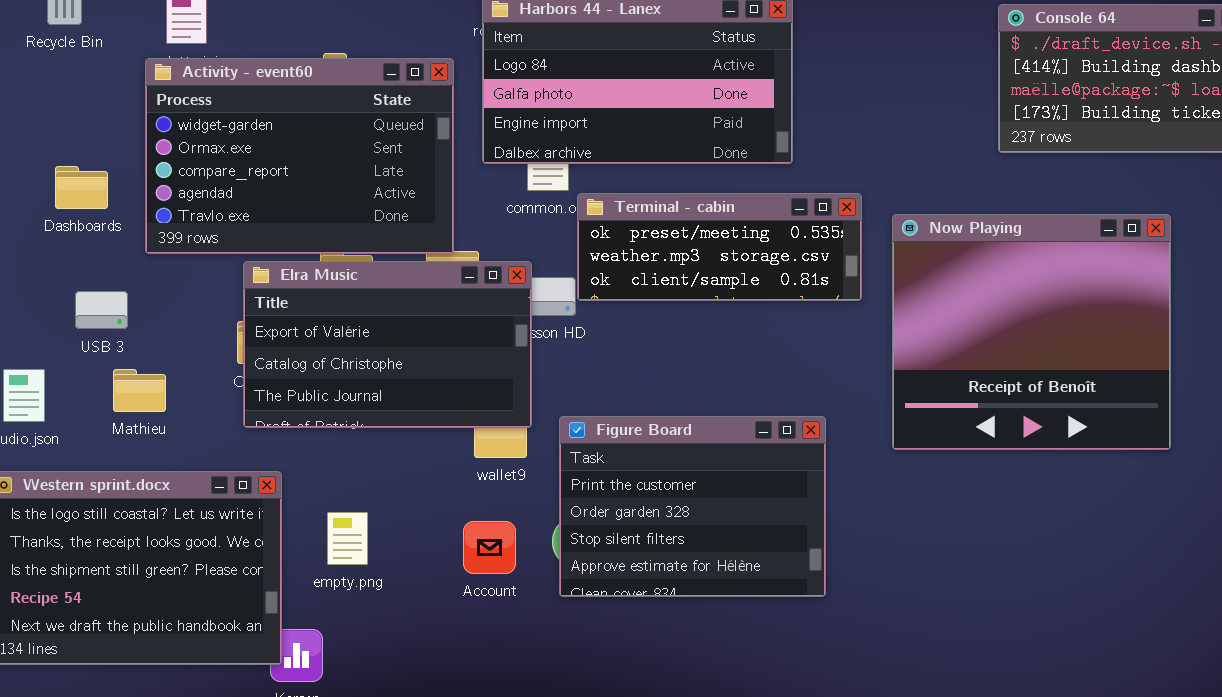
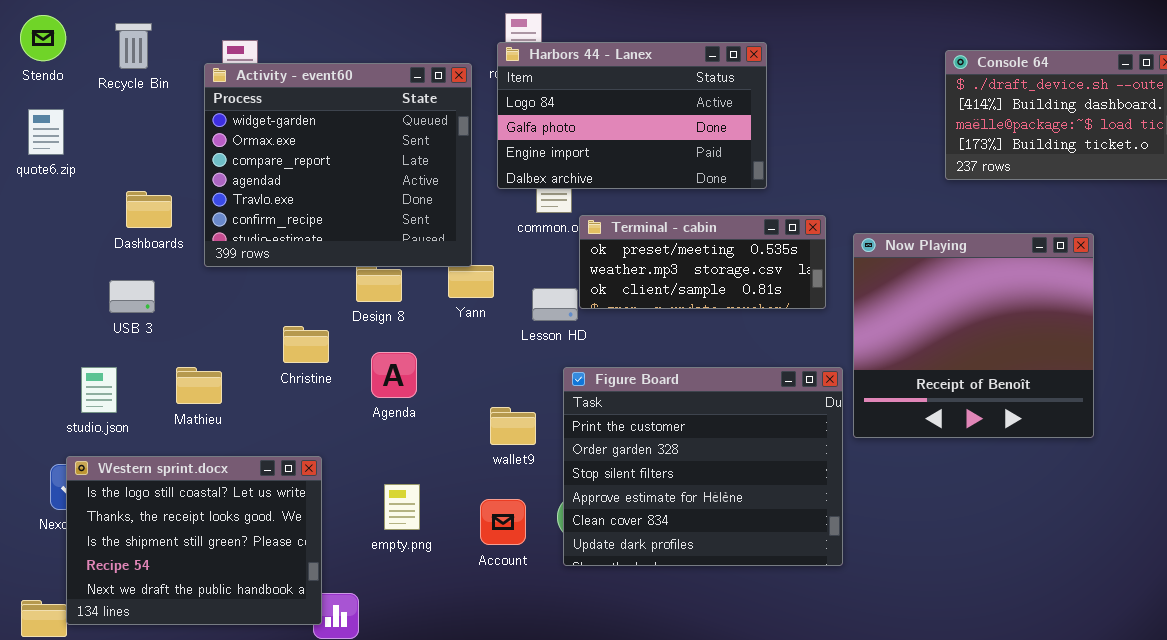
Activity - event60: [145,58,454,254] -> [204,63,472,267], resized
Elra Music: [243,261,532,428] -> none, closed
USB 3: [75,291,128,329] -> [109,280,155,313], moved
Figure Board: [559,416,826,597] -> [563,367,843,566], resized
empty.png: [327,512,368,565] -> [384,484,420,530], moved

